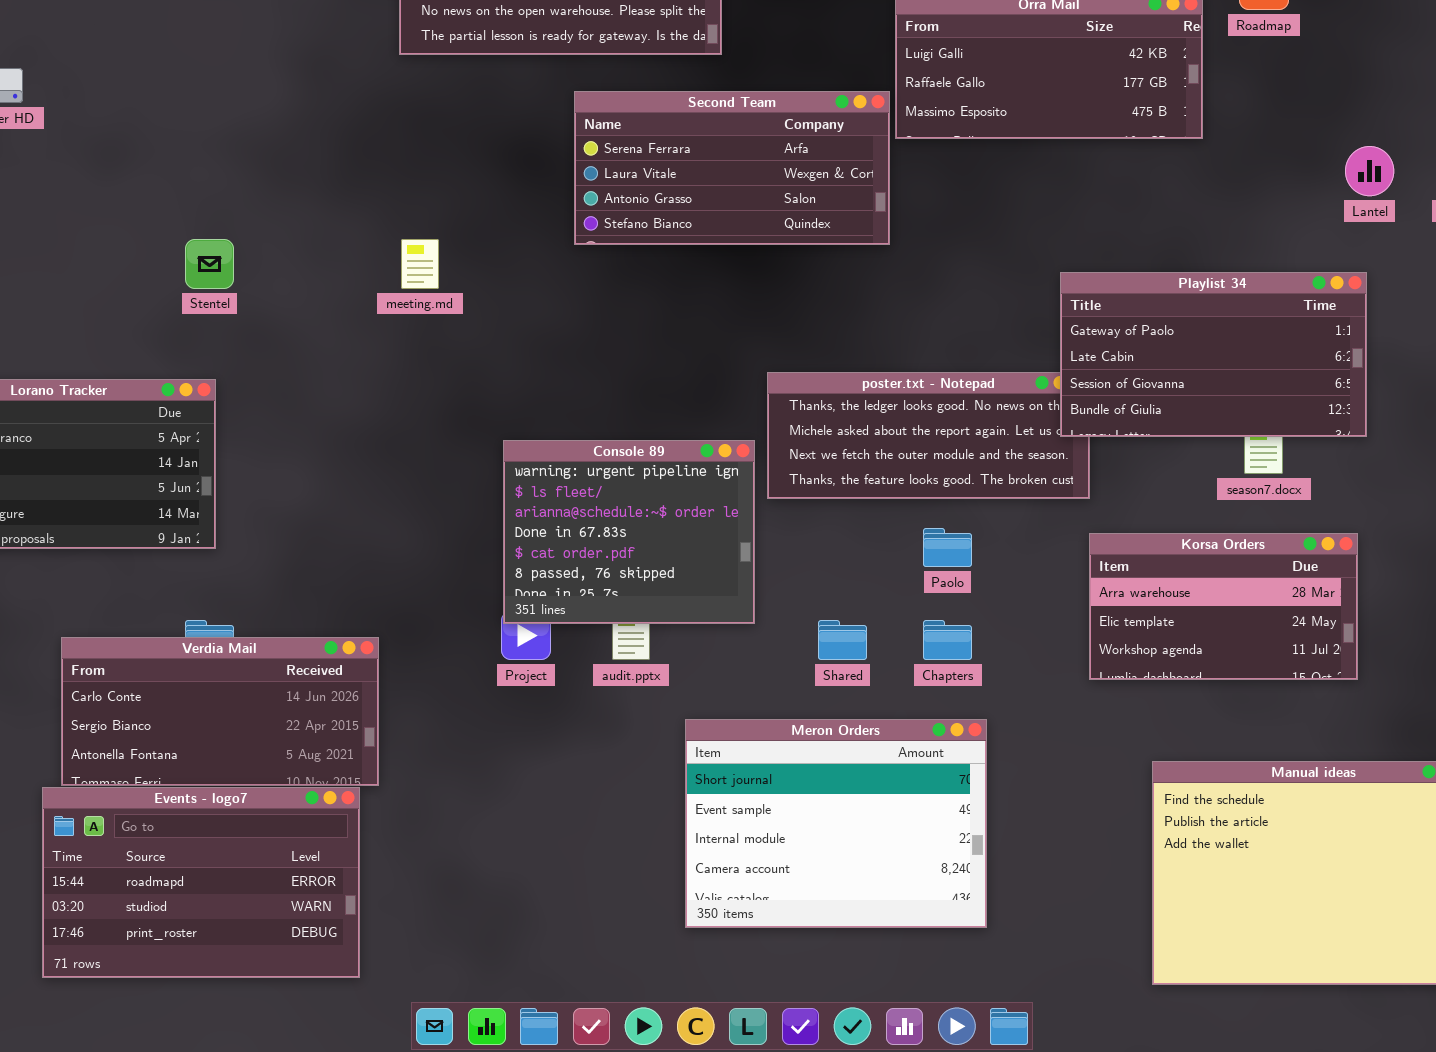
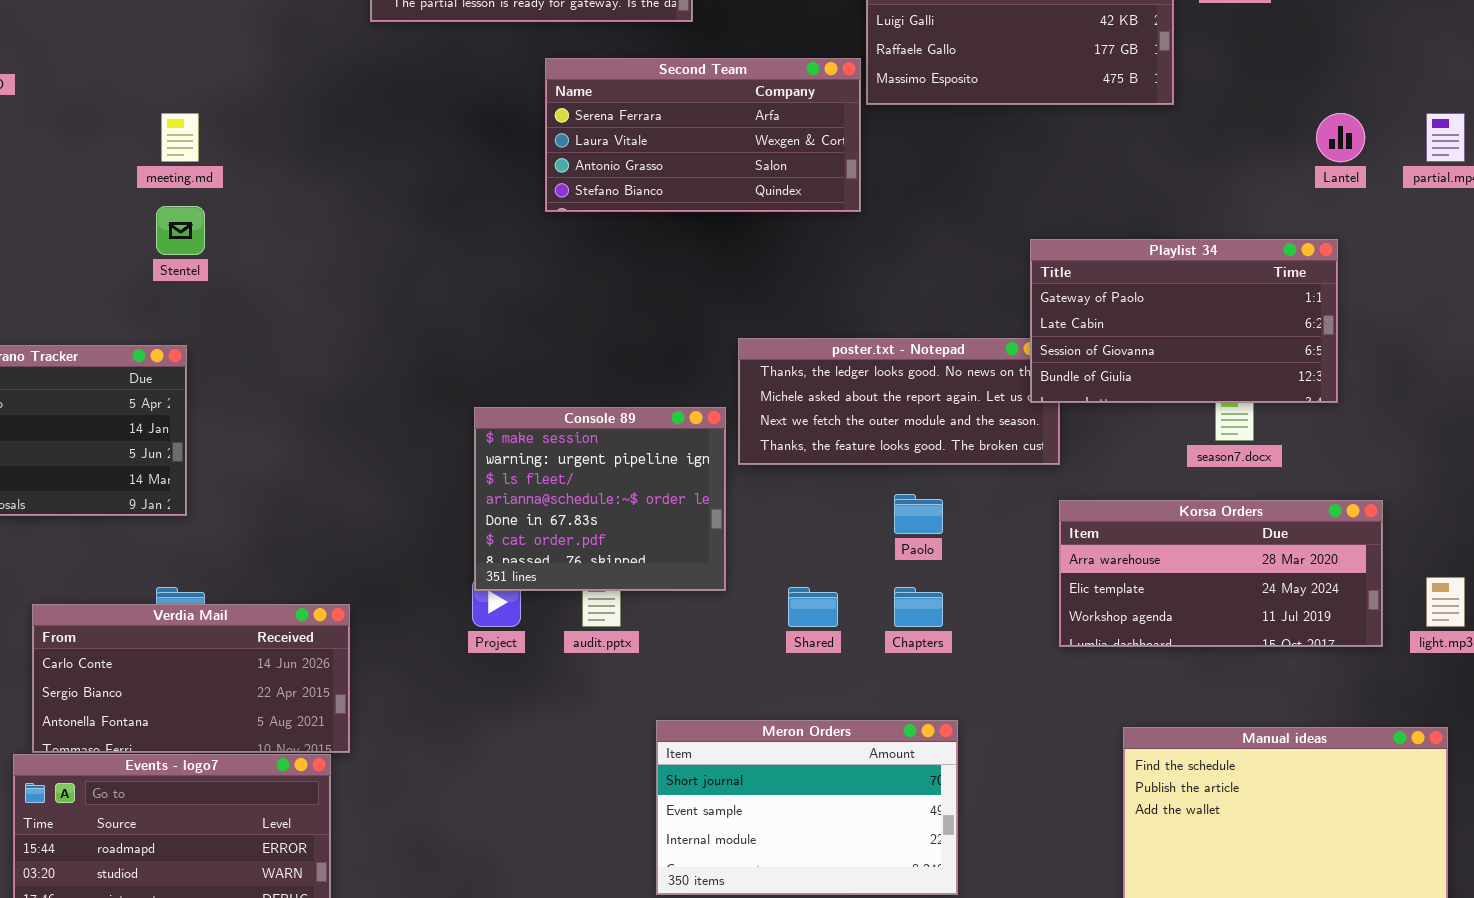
meeting.md: [401,239,439,289] -> [161,113,199,162], moved
Console 89: [503,440,755,624] -> [474,407,726,591], scrolled up 1 row
Korsa Orders: [1089,533,1358,680] -> [1059,500,1383,647], resized
Meron Orders: [685,719,987,928] -> [656,720,958,895], resized

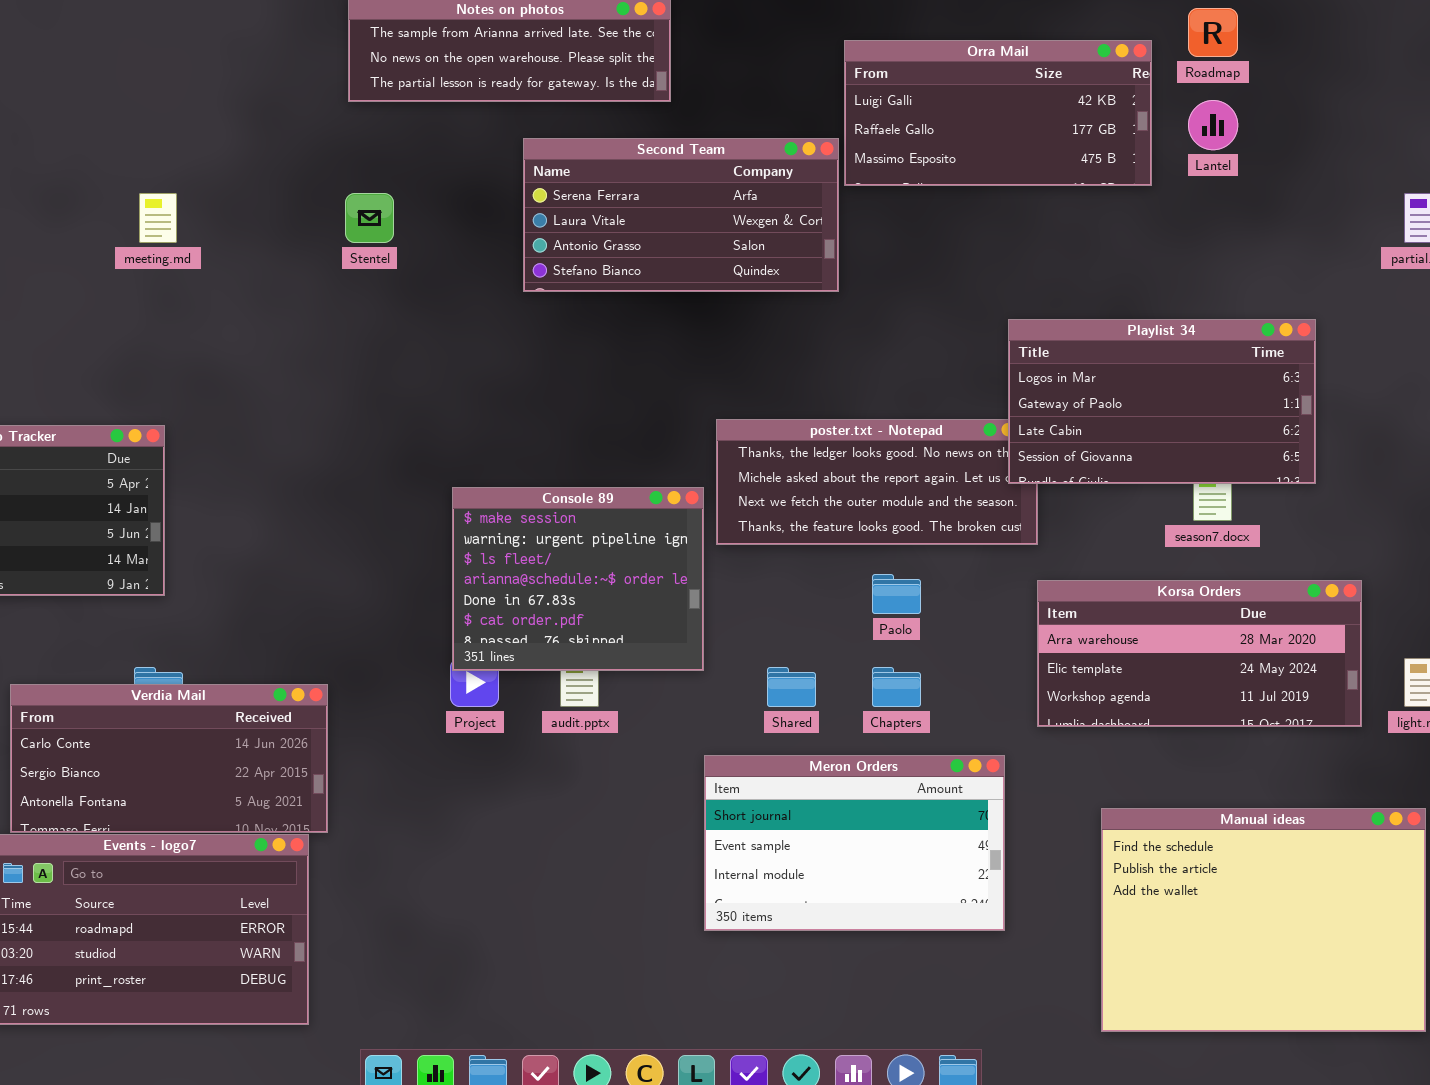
Lantel: [1316,113,1365,162] -> [1188,100,1238,150], moved
Stentel: [156,206,205,255] -> [345,193,394,243], moved
Playlist 34: [1030,239,1338,403] -> [1008,319,1316,484], scrolled up 1 row
Meron Orders: [656,720,958,895] -> [704,755,1005,931], moved

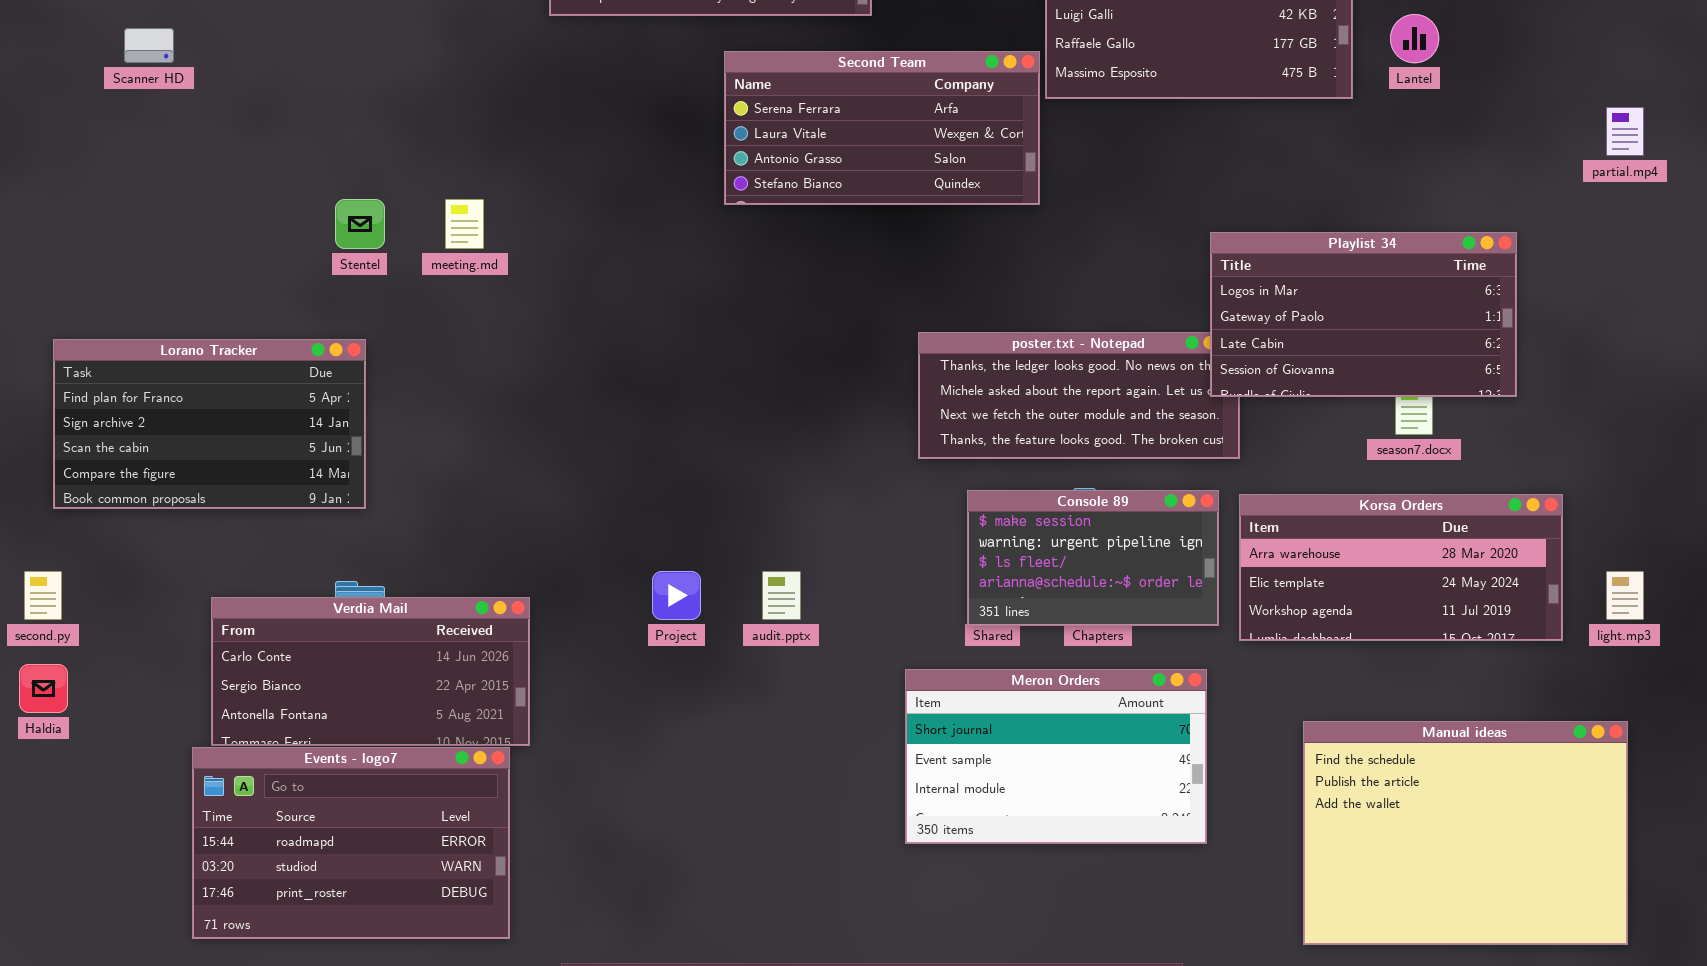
meeting.md: [139,193,177,243] -> [445,199,484,249], moved
Stentel: [345,193,394,243] -> [335,199,385,249], moved
Console 89: [452,487,704,671] -> [967,490,1219,626], moved, resized

